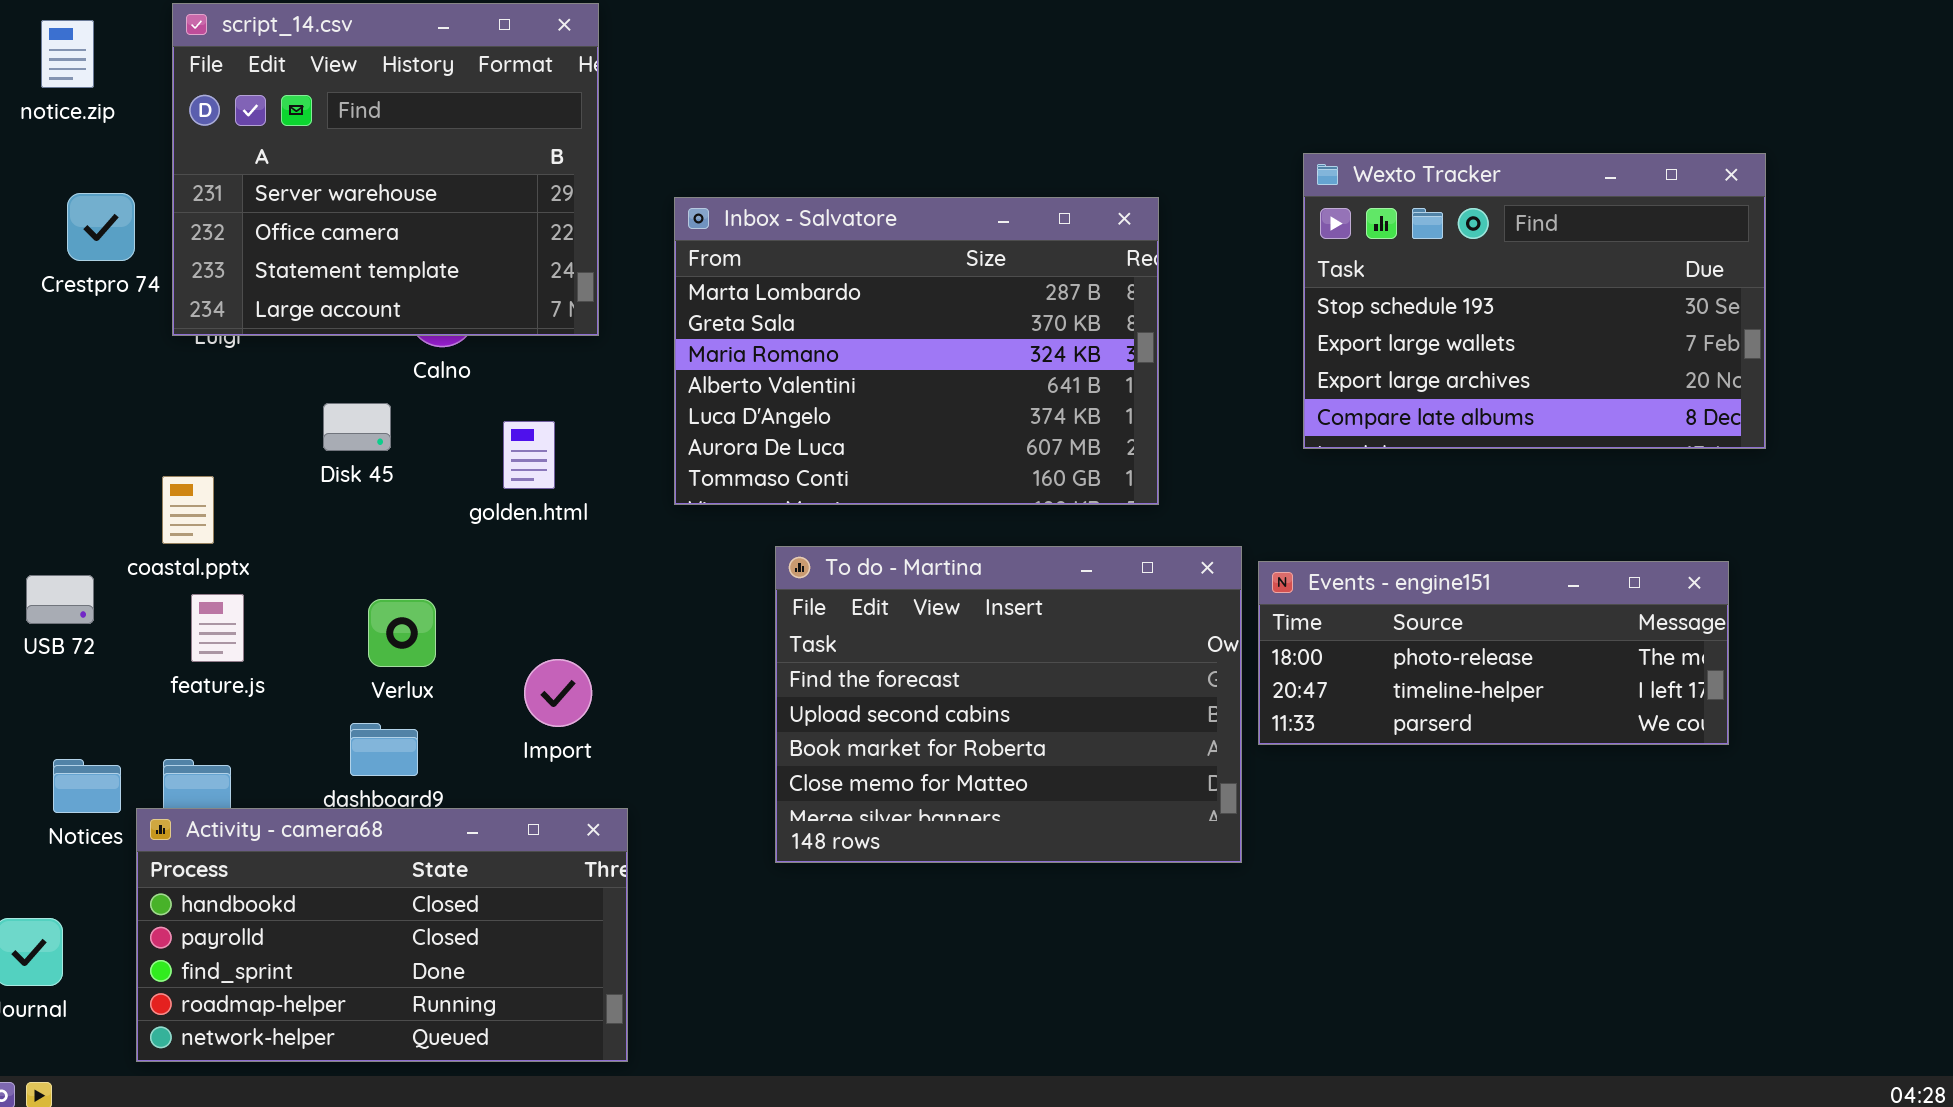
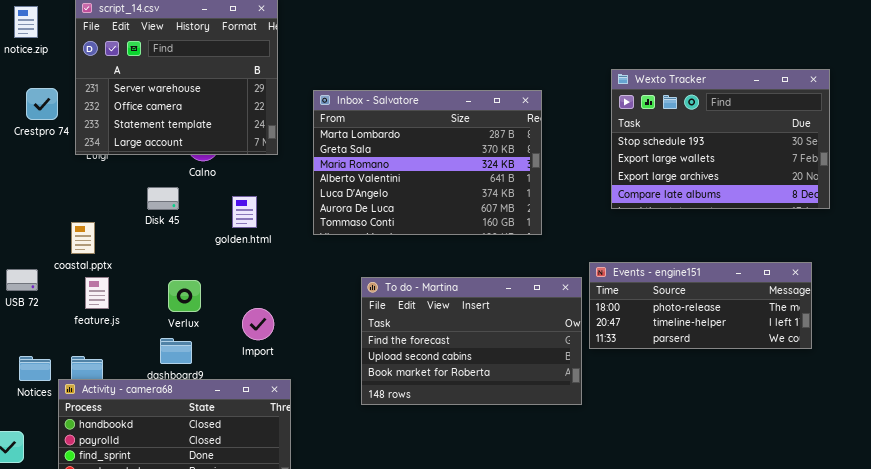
To do - Martina: [775,546,1242,863] -> [361,277,582,405], resized

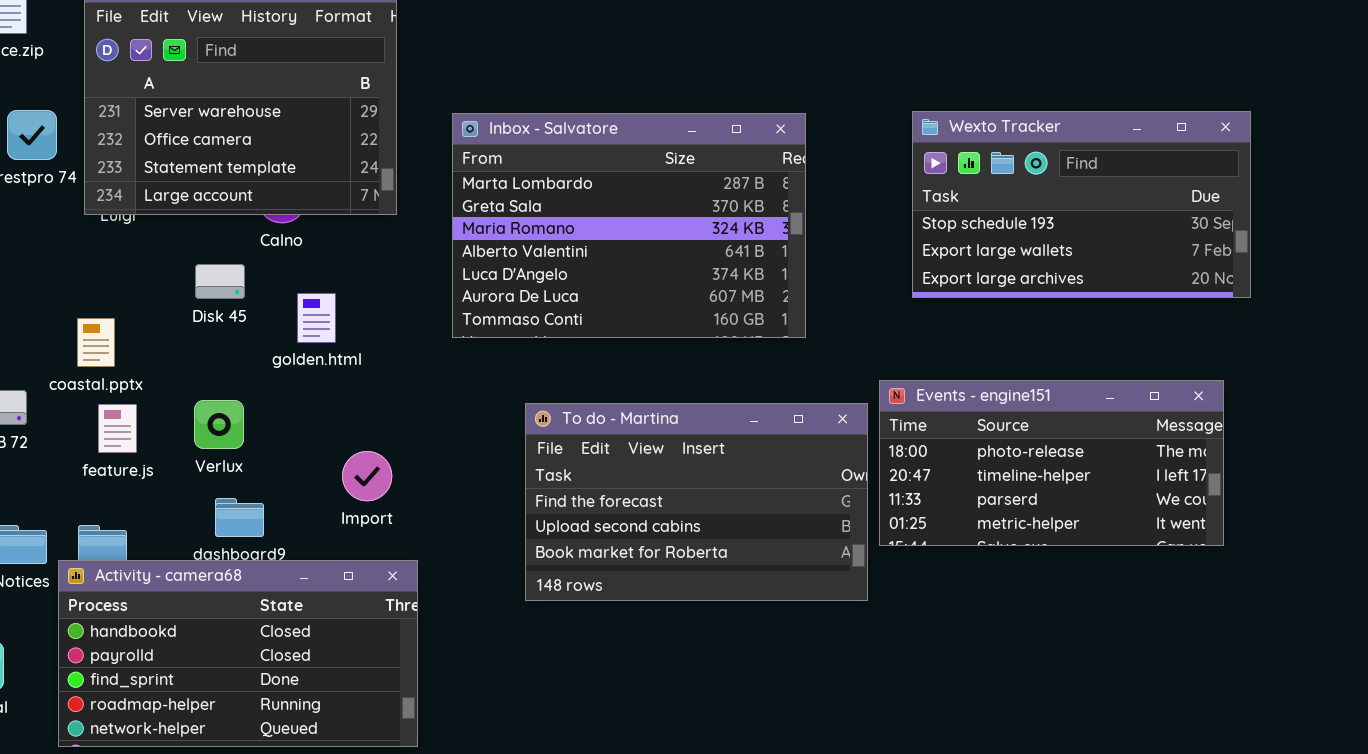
Wexto Tracker: [611,69,830,209] -> [912,111,1251,298], resized
golden.html: [232,196,257,228] -> [297,293,336,343], moved
Events - engine151: [589,262,812,349] -> [879,380,1224,546], resized
Verlux: [168,280,201,312] -> [194,400,244,449], moved

